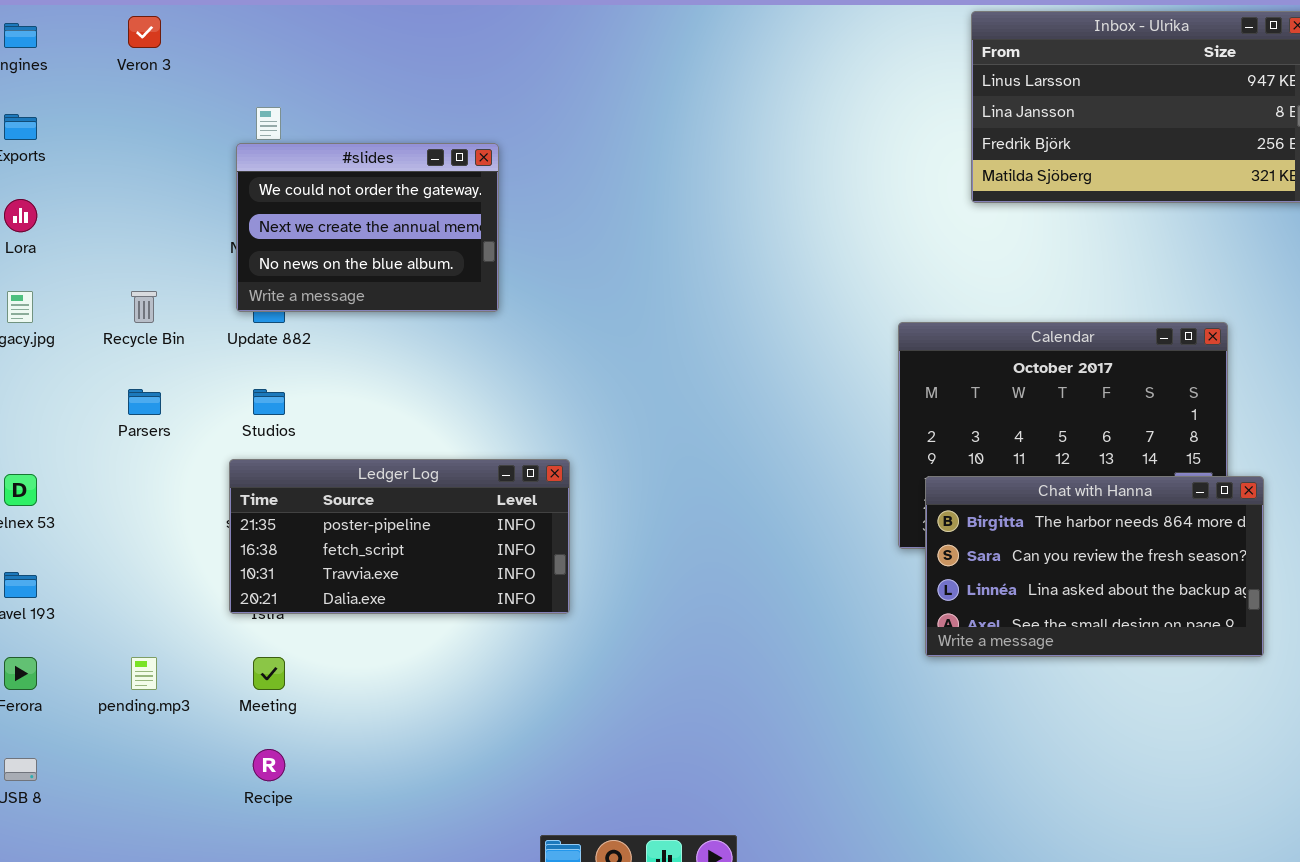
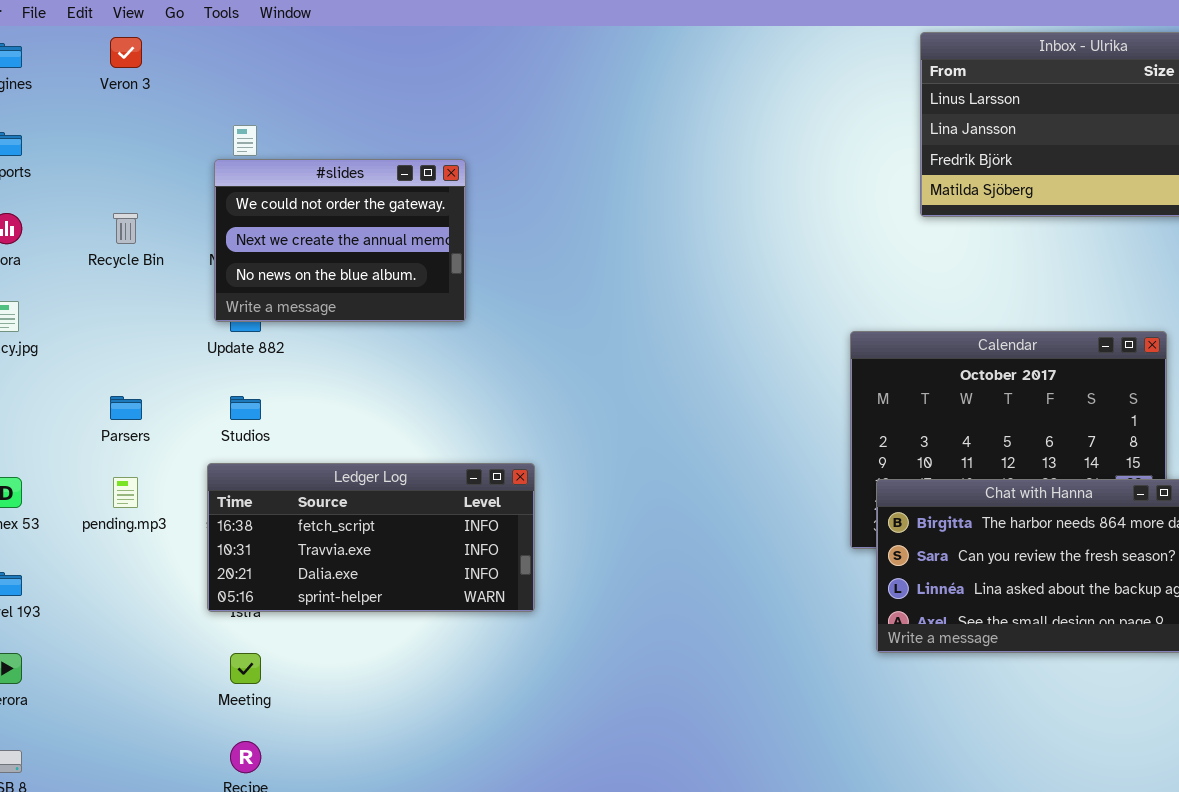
Recycle Bin: [131,291,157,323] -> [113,213,138,244], moved
Ledger Log: [229,459,570,614] -> [207,463,535,612], scrolled down 1 row
pending.mp3: [131,657,157,690] -> [113,477,138,508], moved

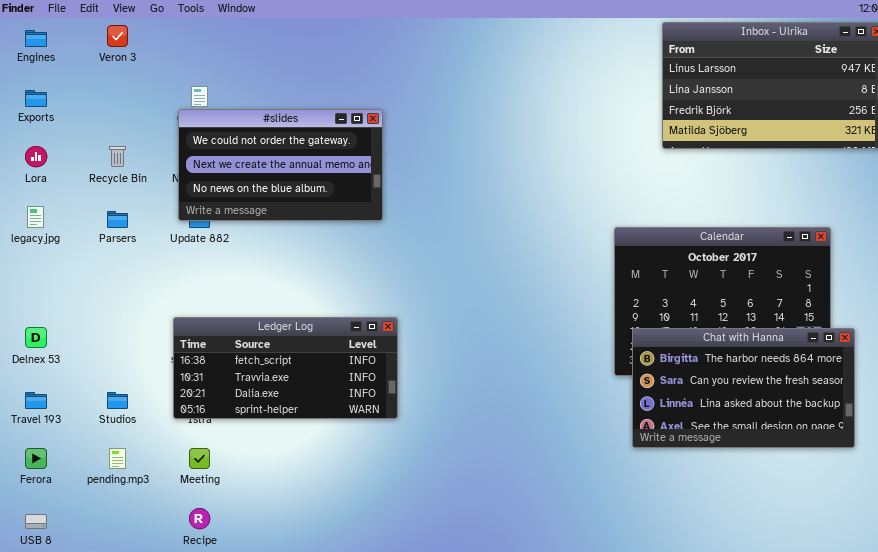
#slides: [214,159,466,322] -> [178,109,383,221], resized
Parsers: [110,396,142,420] -> [107,211,128,228], moved
Studios: [230,396,261,420] -> [107,392,128,409], moved
pending.mp3: [113,477,138,508] -> [109,448,126,469], moved

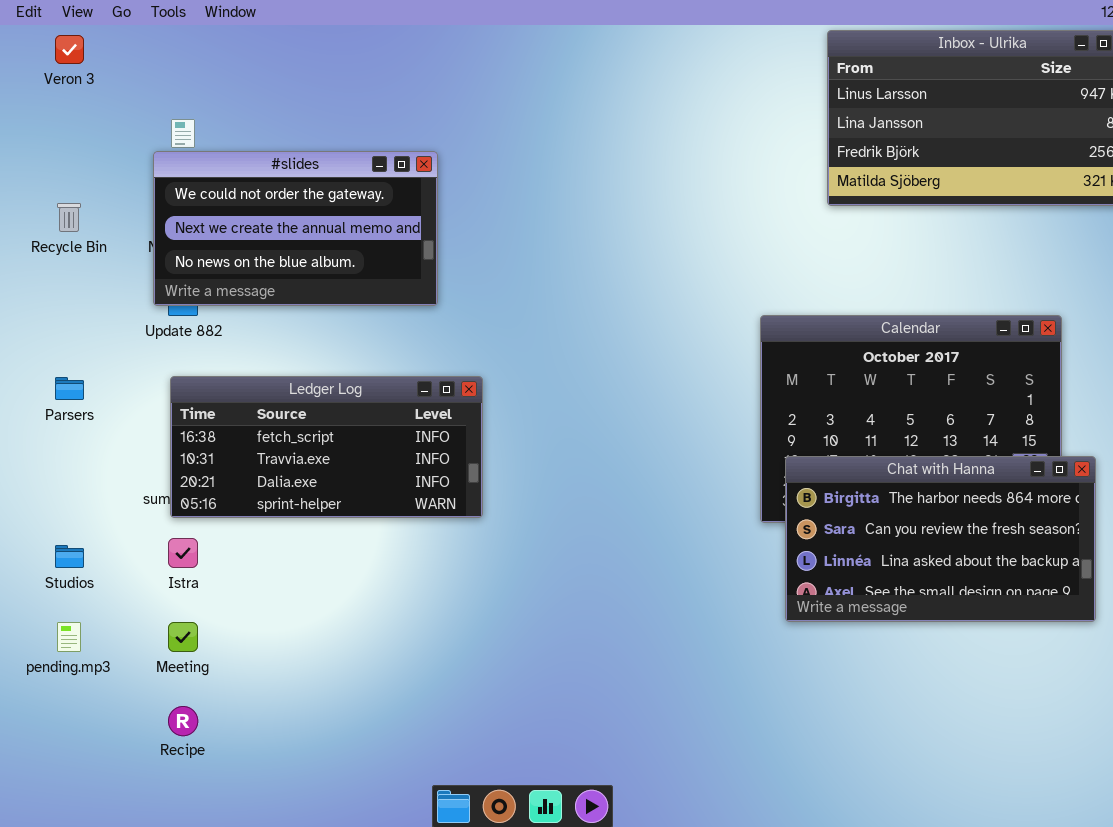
Parsers: [107,211,128,228] -> [55,377,84,400], moved
Ledger Log: [173,317,398,419] -> [170,376,483,518], moved

